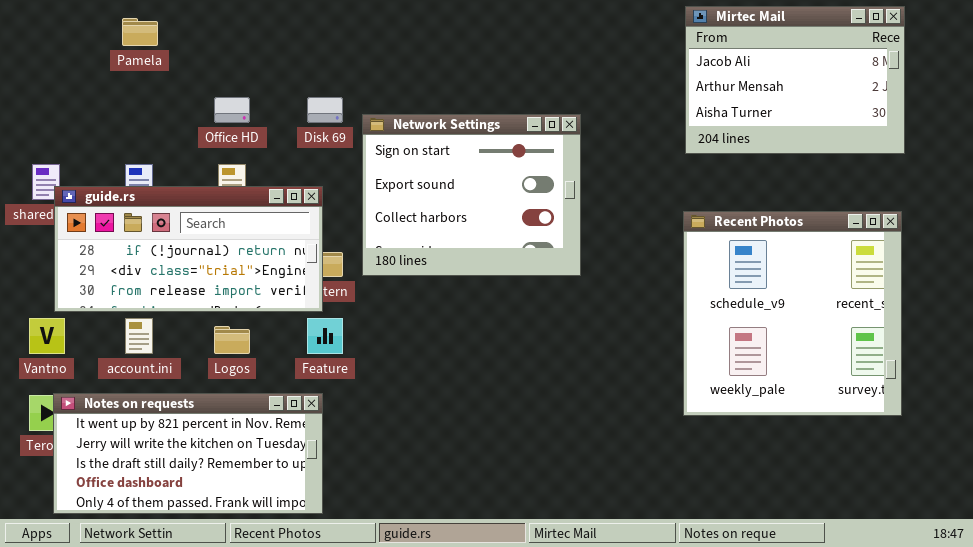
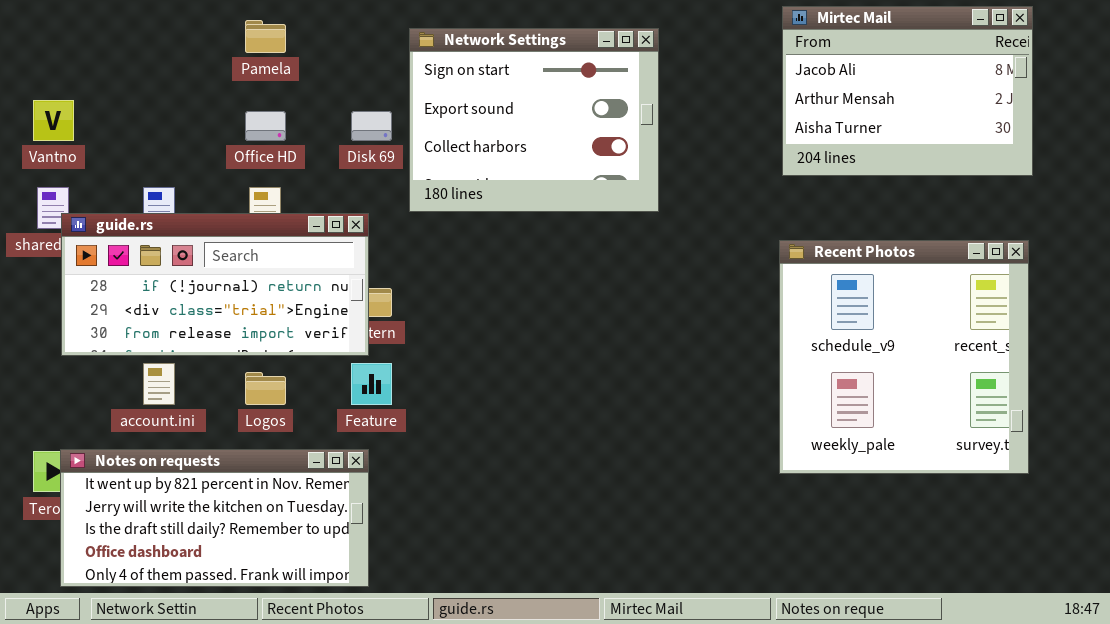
Pamela: [122,18,158,46] -> [245,20,286,53], moved
Network Settings: [362,114,581,276] -> [409,28,659,212], moved
Vantno: [29,318,65,354] -> [33,100,74,141], moved

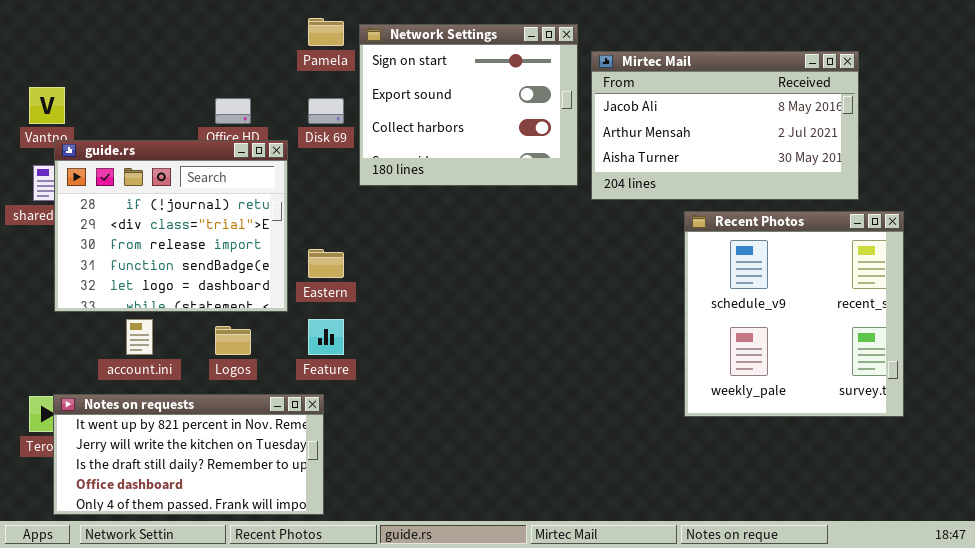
Mirtec Mail: [782,6,1033,176] -> [591,51,859,200], moved, resized
Pamela: [245,20,286,53] -> [308,18,344,46], moved
guide.rs: [61,213,369,356] -> [54,140,288,312], resized

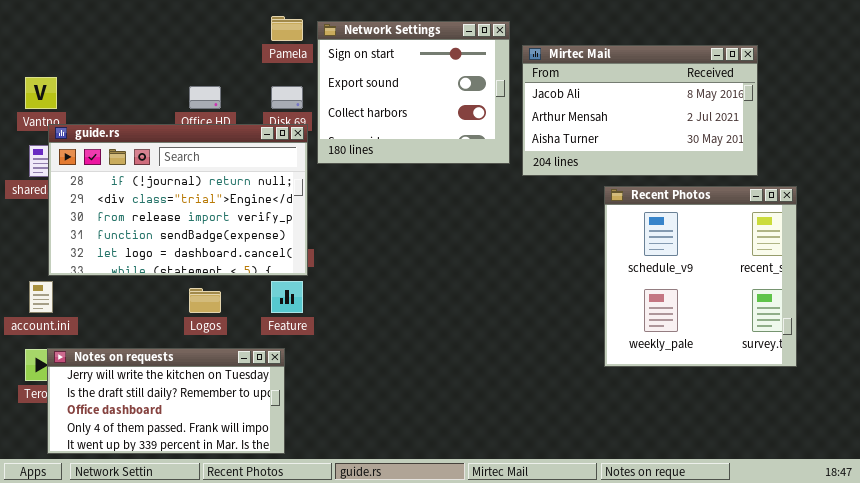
guide.rs: [54,140,288,312] -> [48,124,308,276], resized
account.ini: [126,319,153,355] -> [29,281,53,313], moved
Notes on requests: [53,394,324,515] -> [47,348,285,454], scrolled down 1 row

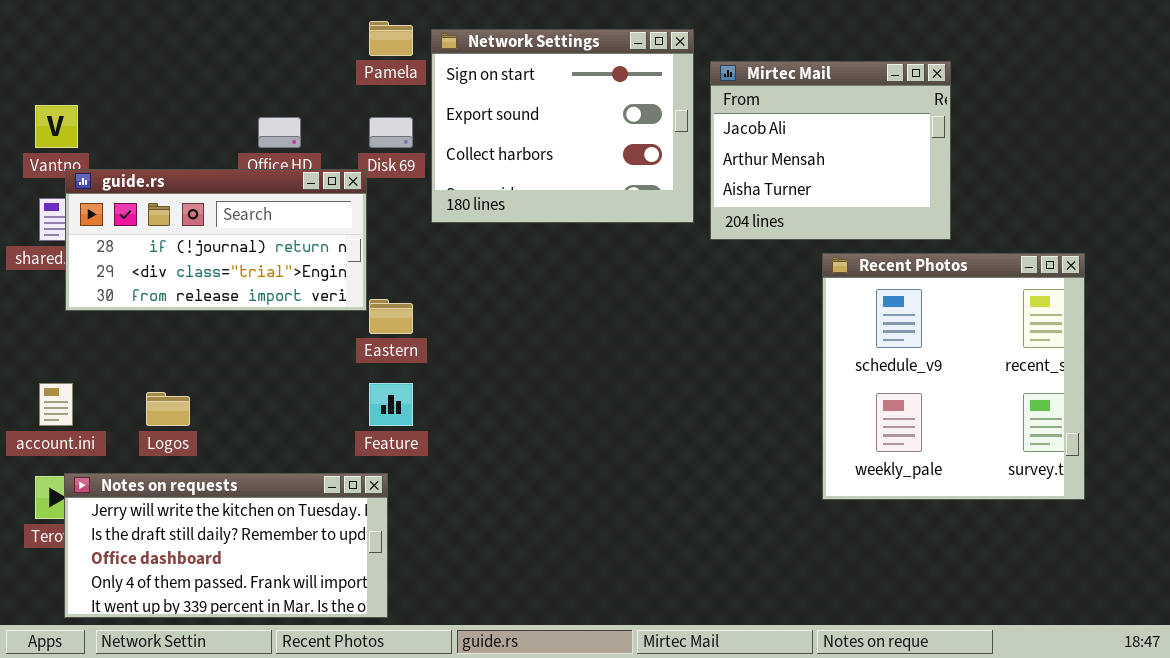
Mirtec Mail: [522,45,758,176] -> [710,61,951,240], resized
guide.rs: [48,124,308,276] -> [65,169,367,311], resized
Logos: [189,288,221,313] -> [146,392,190,426], moved

